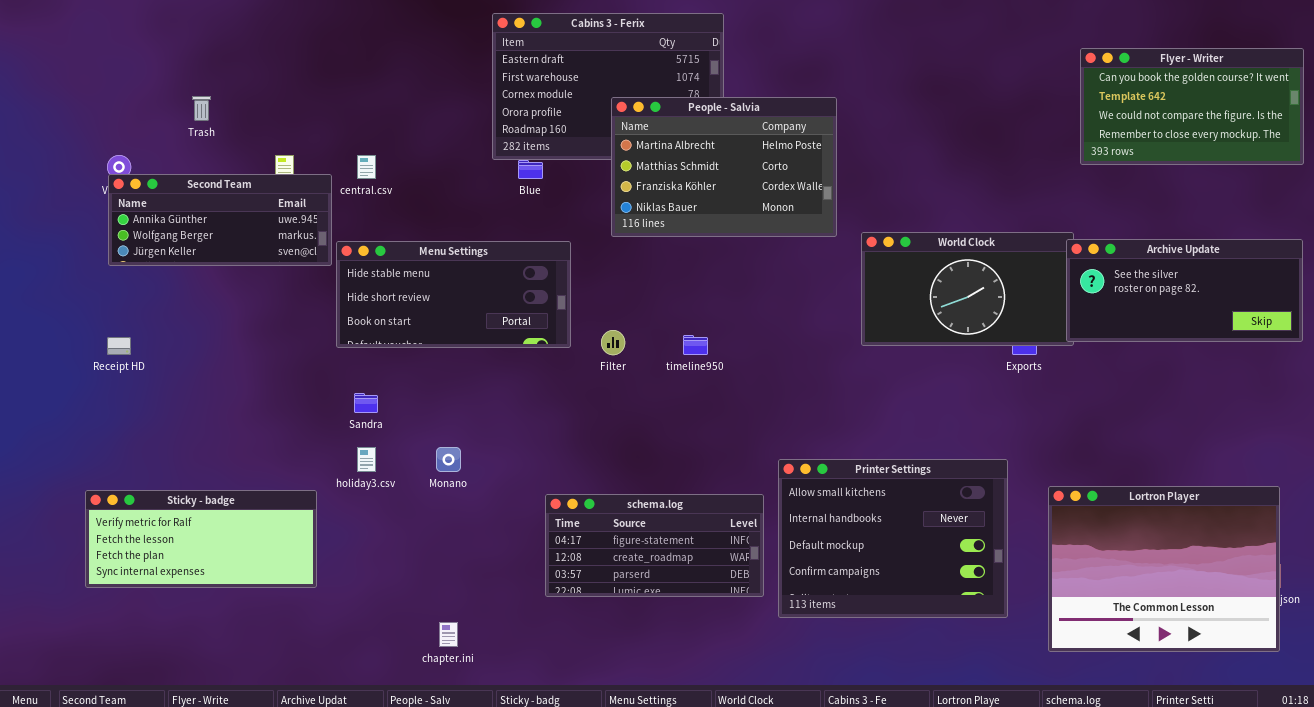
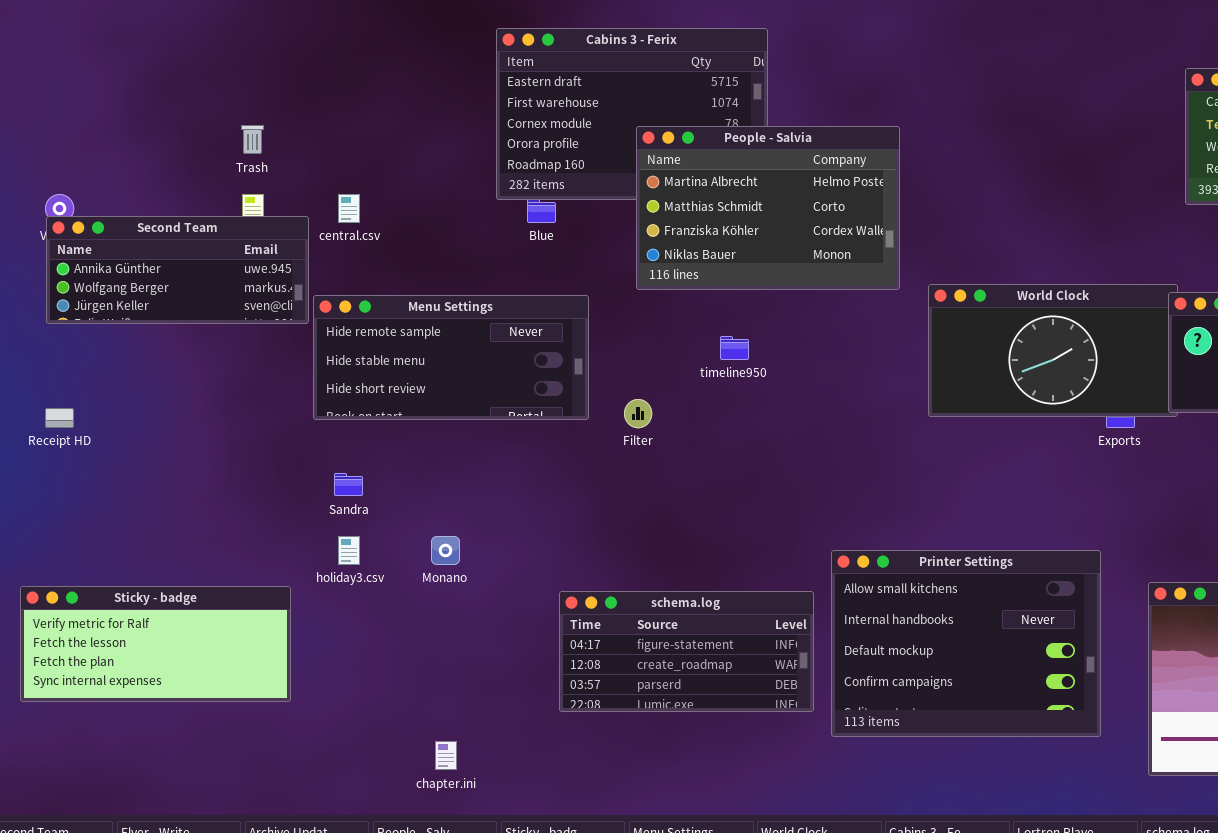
Trash: [192,96,211,121] -> [241,125,264,154], moved
Menu Settings: [336,241,571,348] -> [313,295,589,420], scrolled up 1 row
timeline950: [683,335,708,355] -> [720,336,749,360], moved

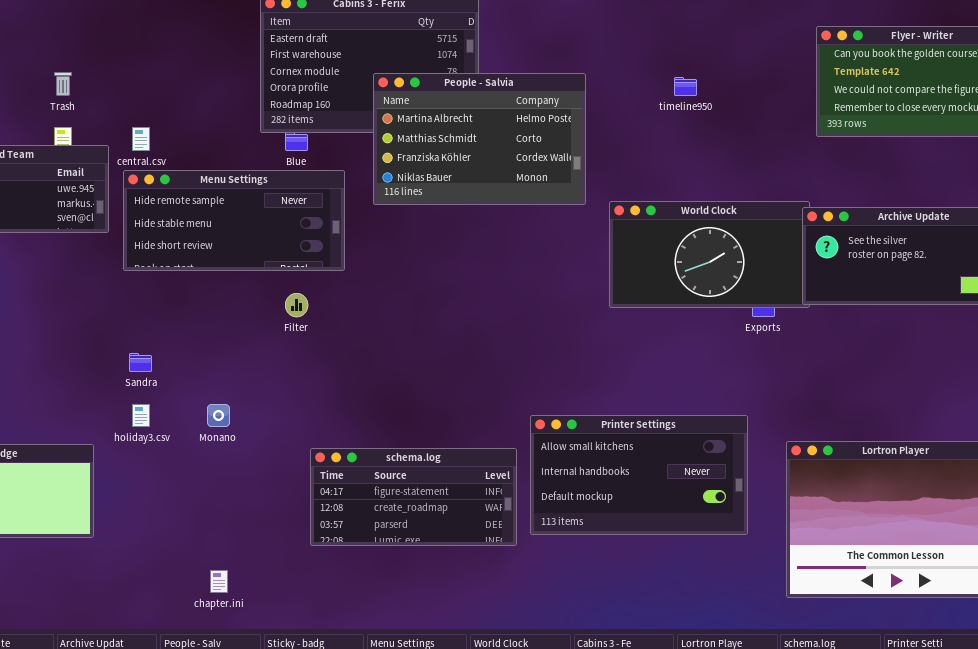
Menu Settings: [313,295,589,420] -> [123,170,345,271], moved
timeline950: [720,336,749,360] -> [674,77,697,96], moved
Filter: [624,399,652,428] -> [285,293,308,317], moved
Printer Settings: [831,550,1101,737] -> [530,415,748,535], resized

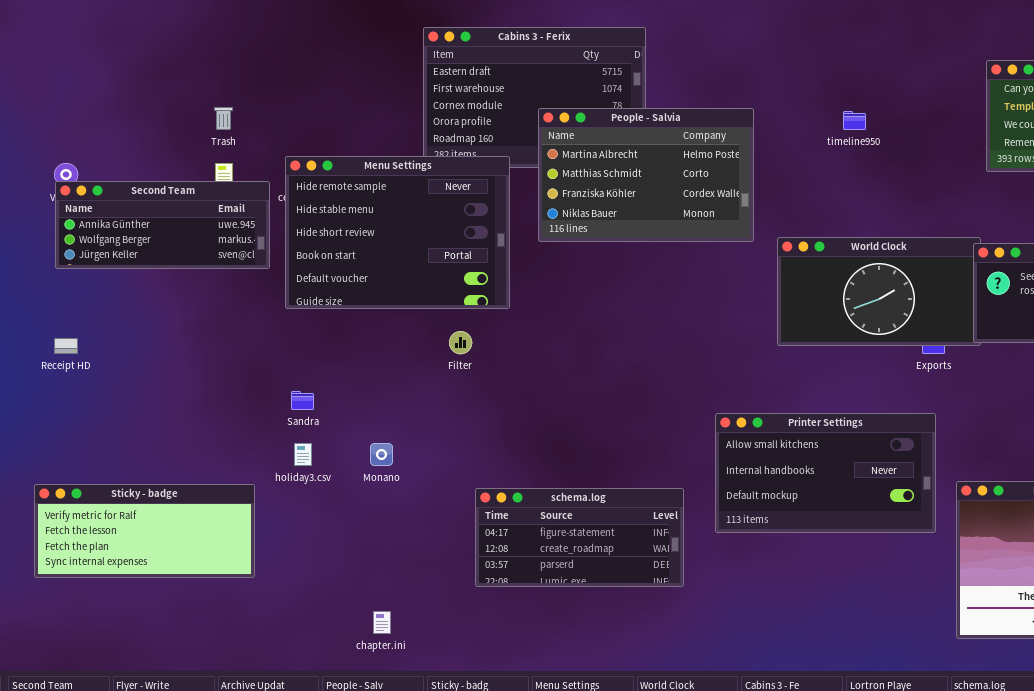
Menu Settings: [123,170,345,271] -> [285,156,510,309], resized
Printer Settings: [530,415,748,535] -> [715,413,936,533], moved

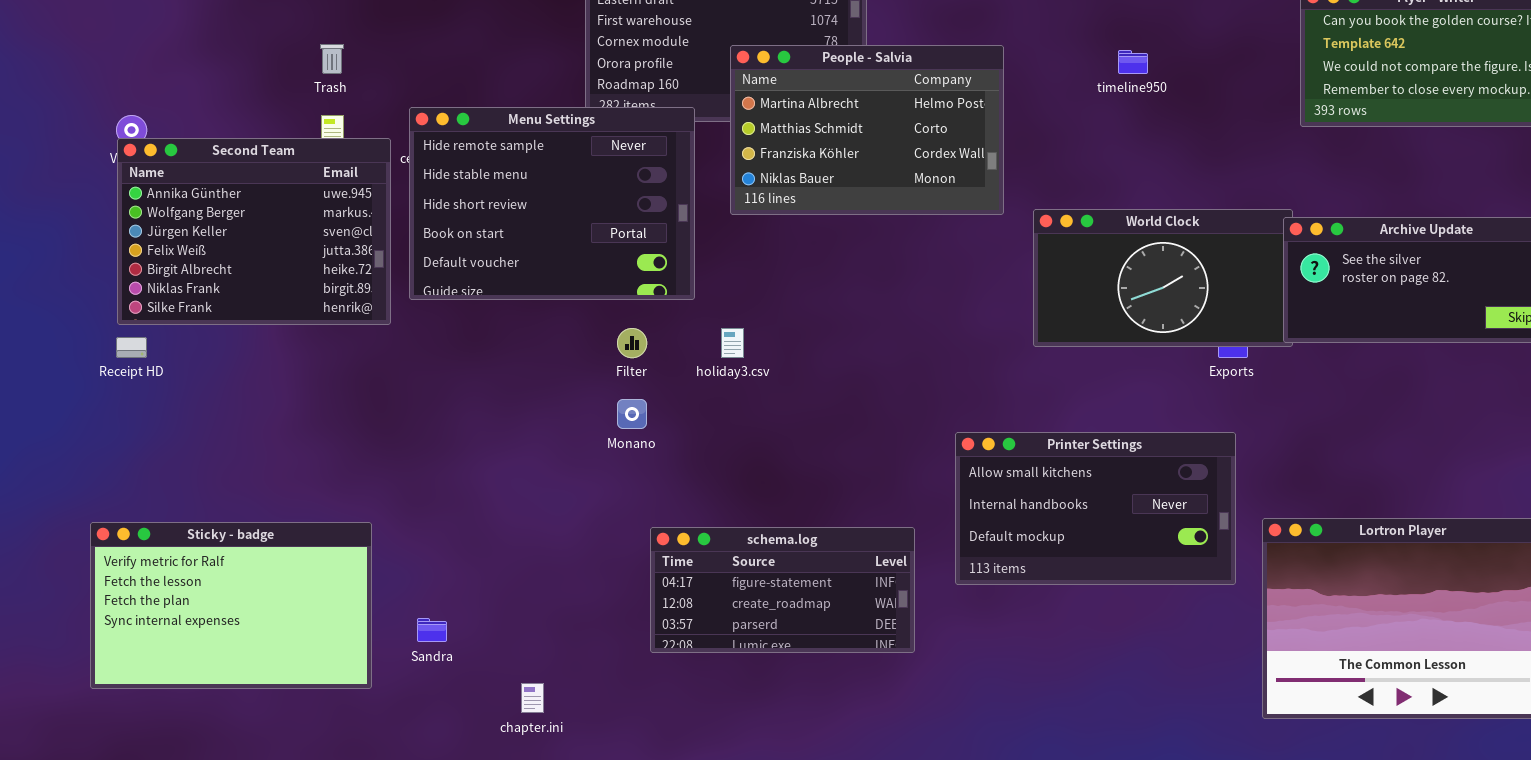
Second Team: [55,181,270,269] -> [117,138,391,325], resized
Sandra: [291,391,314,410] -> [417,618,447,642], moved
holiday3.csv: [294,443,312,466] -> [721,328,744,358], moved
Monano: [370,443,393,466] -> [617,399,647,429], moved
Sticky - badge: [34,484,255,578] -> [90,522,372,689], resized

